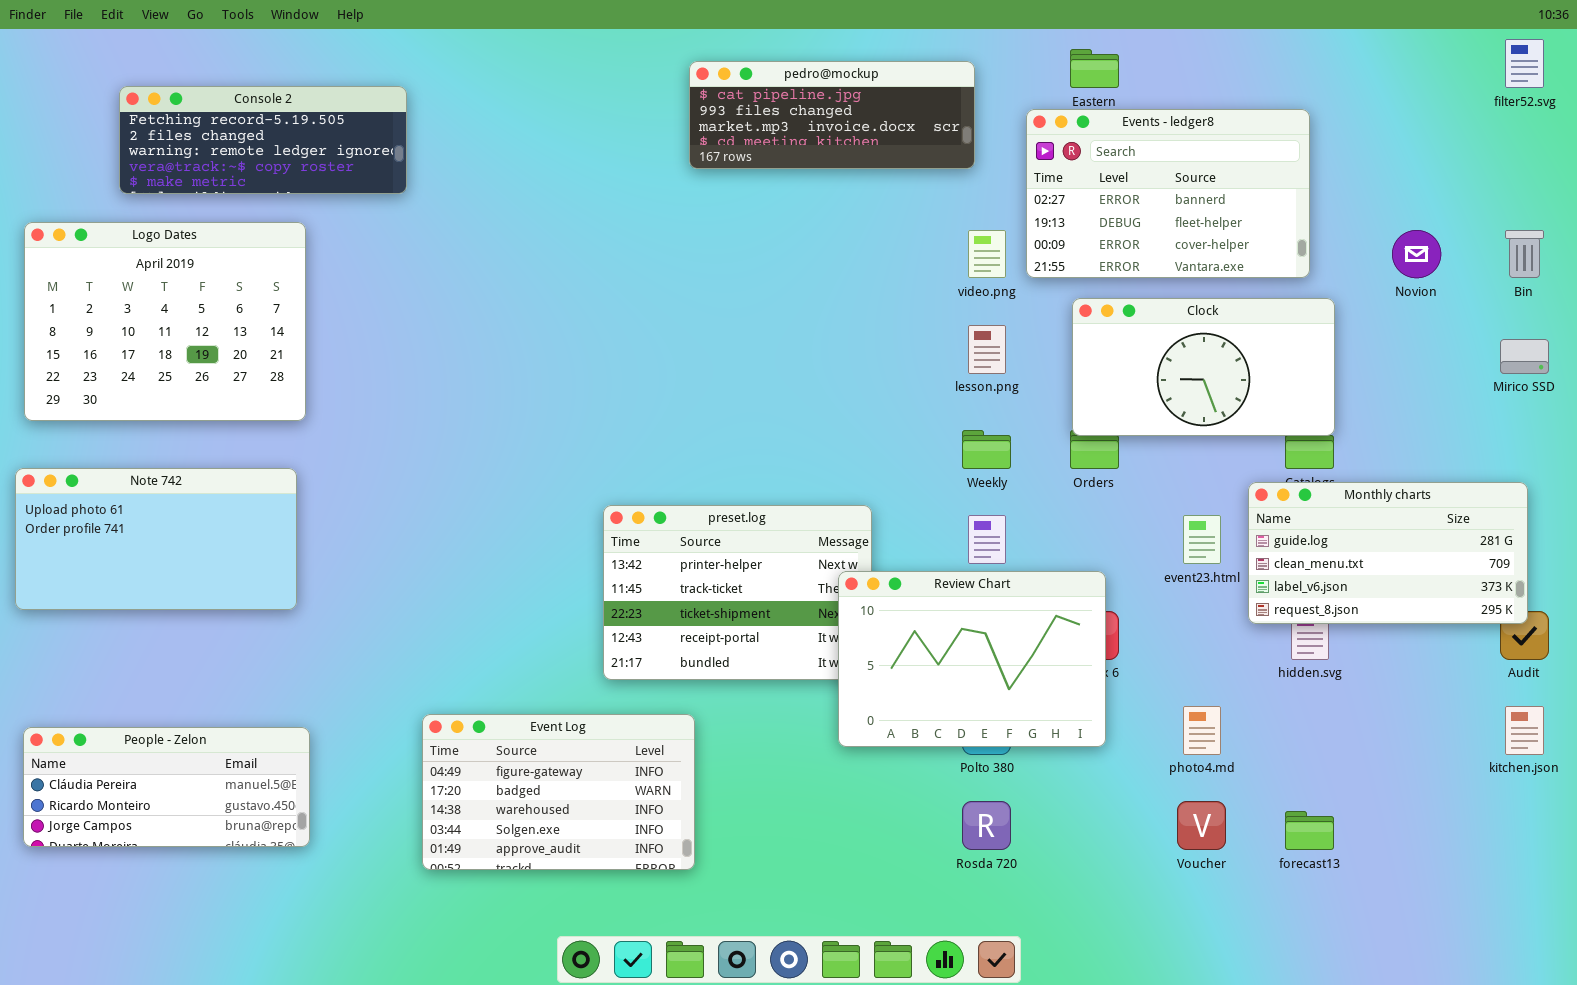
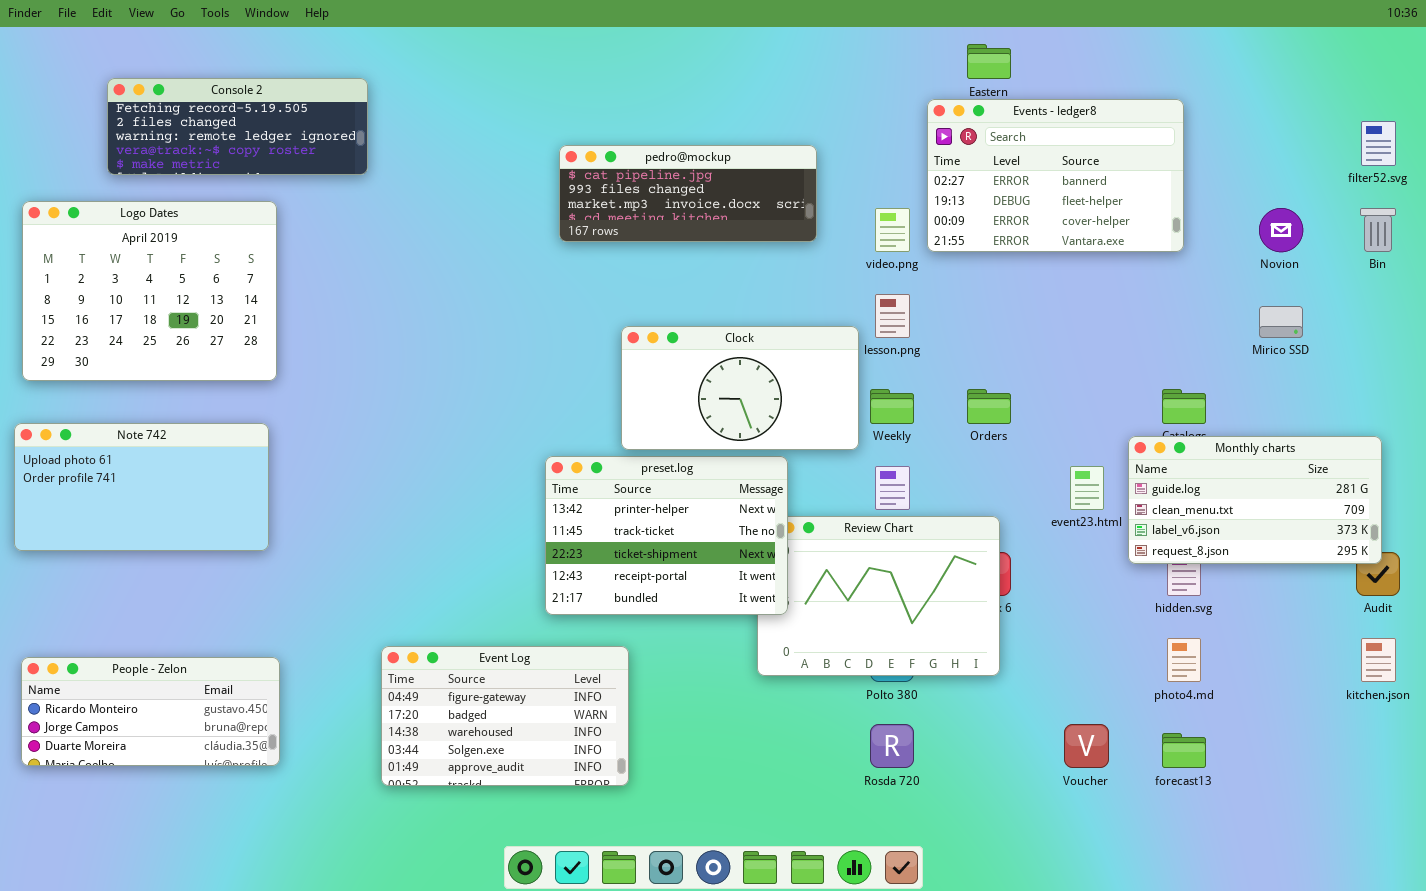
filter52.svg: [1505,39,1544,88] -> [1361,121,1396,166], moved
pedro@mockup: [689,61,975,169] -> [559,145,817,242], moved
Clock: [1072,298,1335,436] -> [621,326,859,450], moved
Mirico SSD: [1500,339,1549,374] -> [1259,306,1303,338], moved
preset.log: [603,505,872,680] -> [545,456,788,615], raised
photo4.md: [1183,706,1221,755] -> [1167,638,1201,682], moved
People - Zelon: [23,727,310,847] -> [21,657,280,766], scrolled down 1 row

